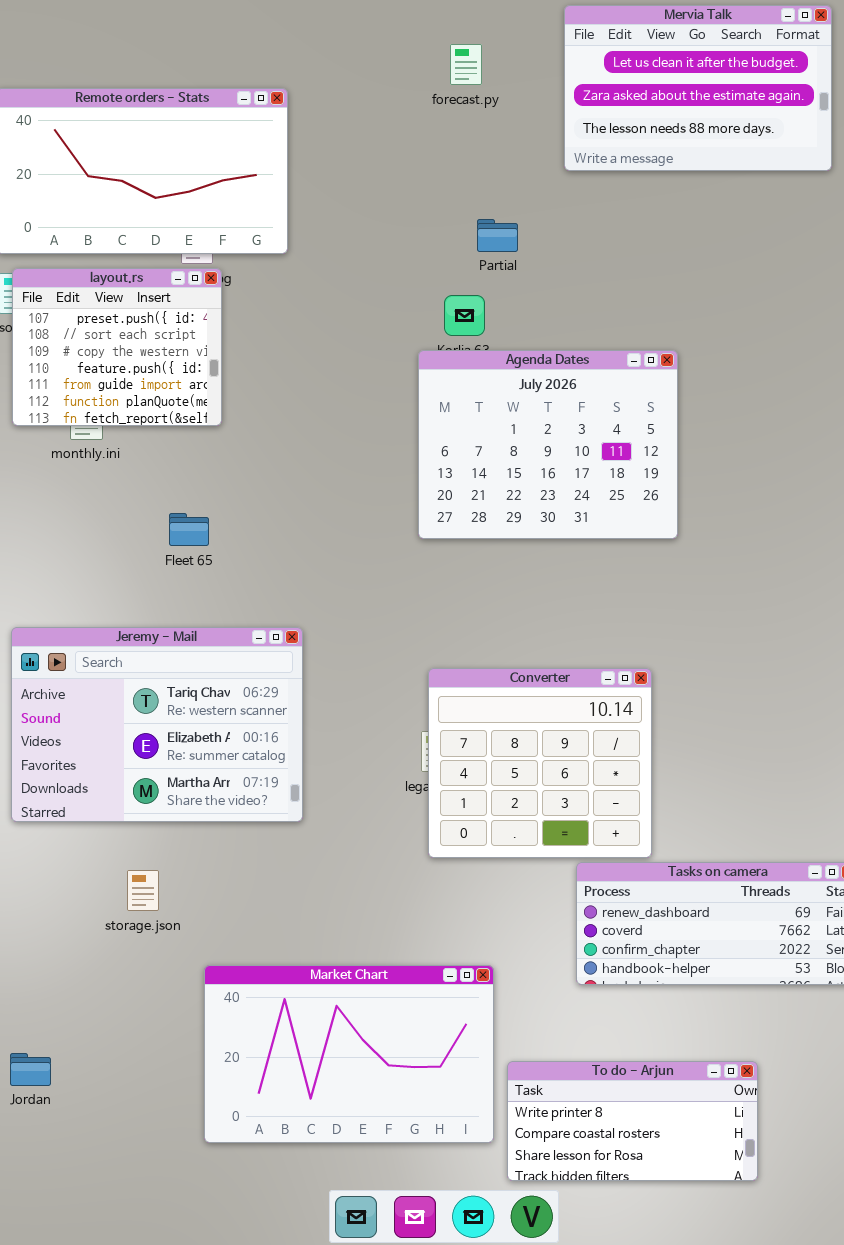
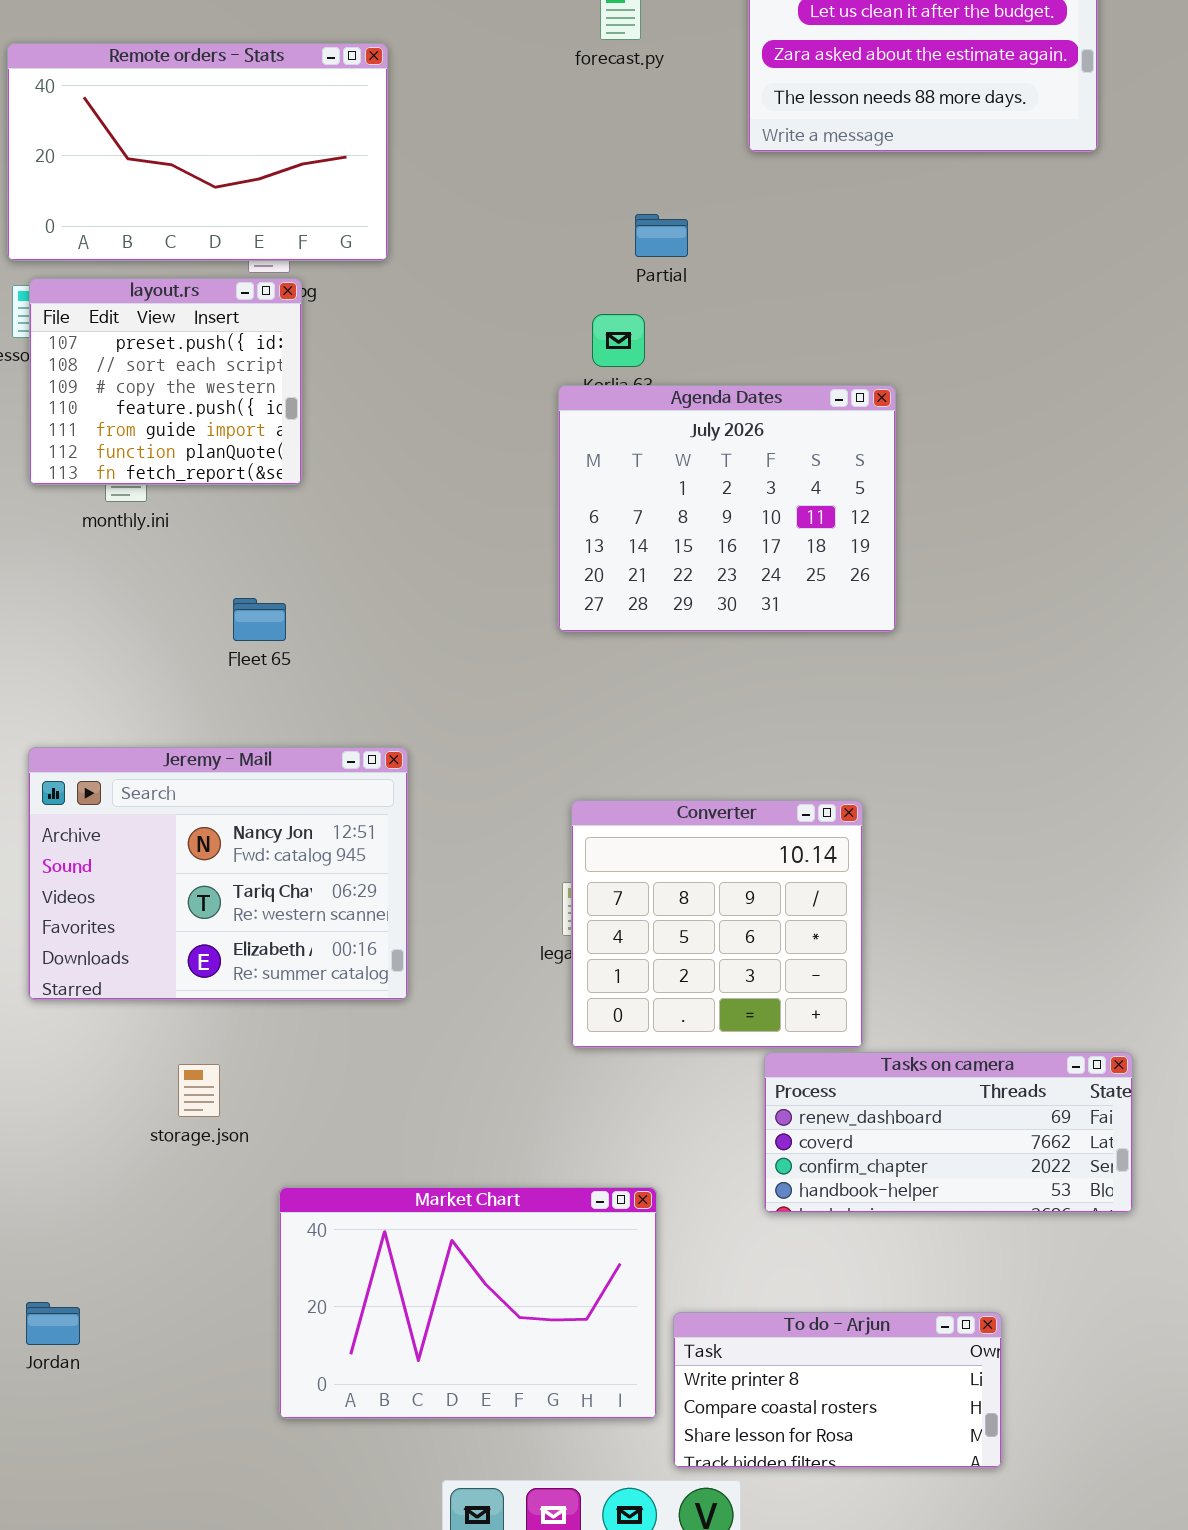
Jeremy - Mail: [11,627,303,822] -> [28,747,408,1000], scrolled up 1 row

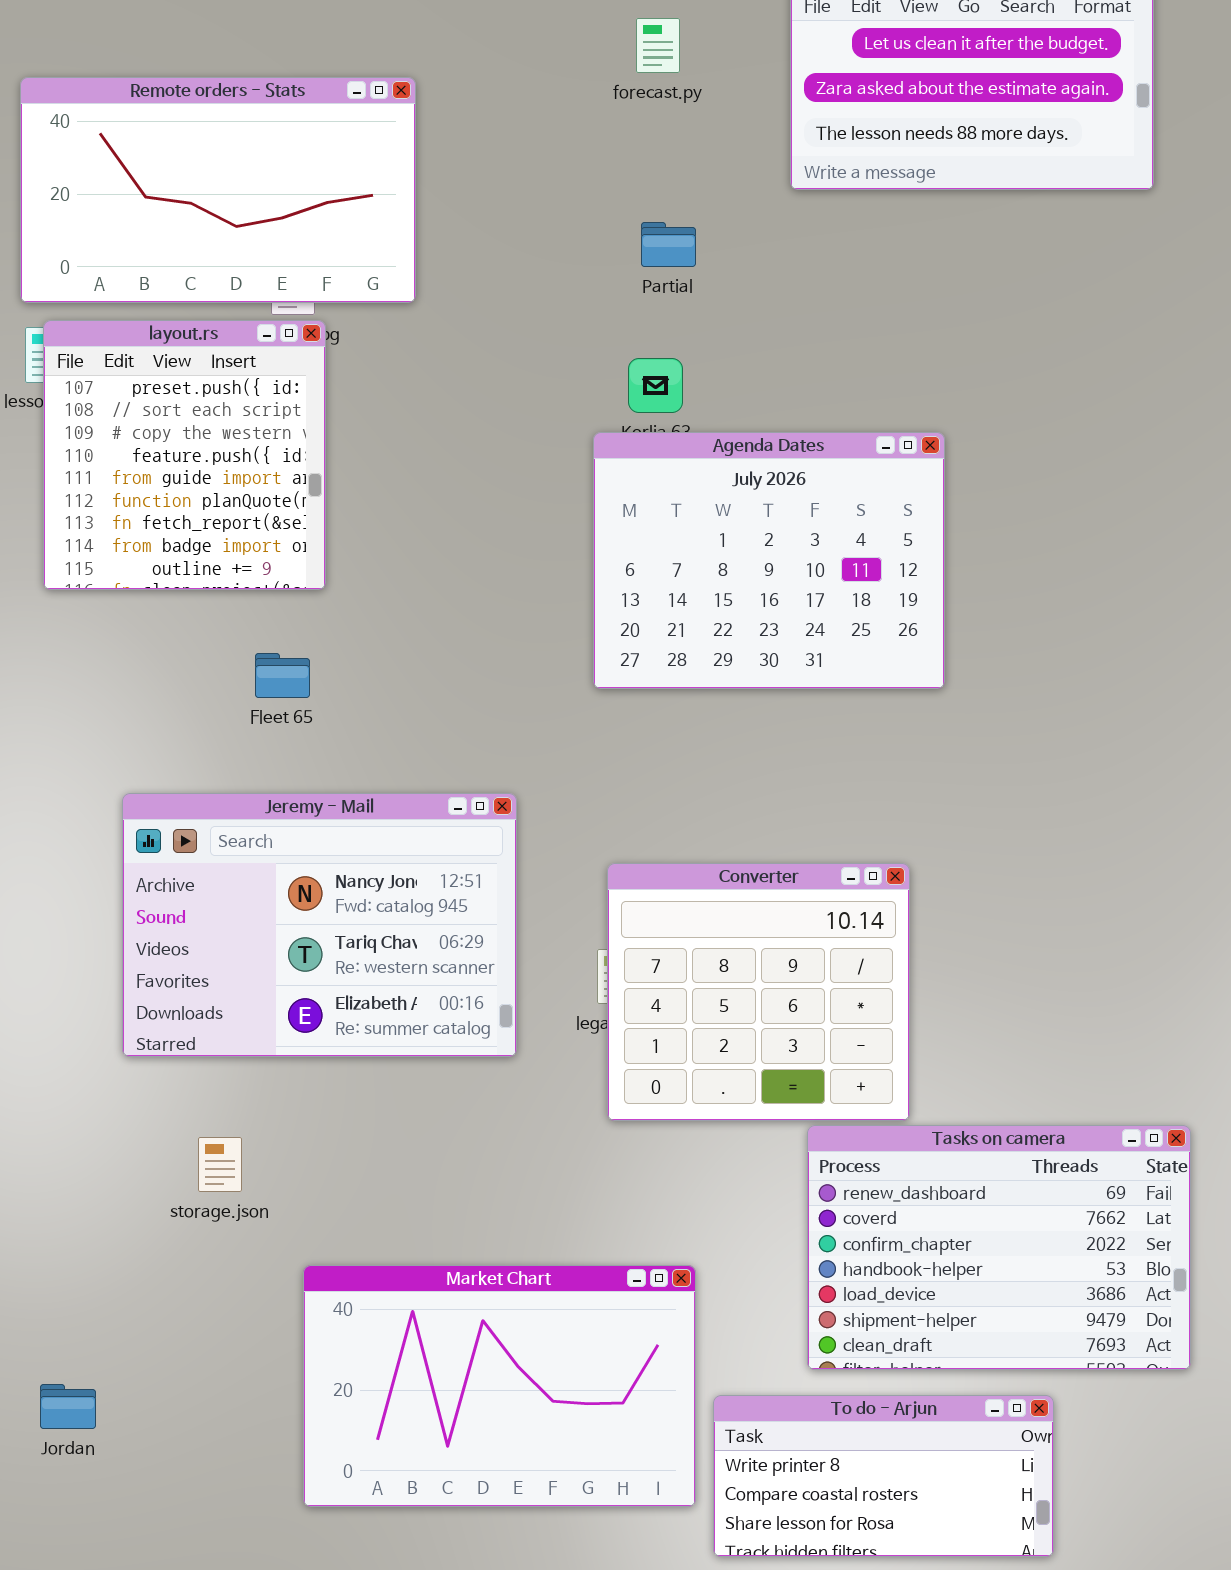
Partial: [635,214,688,257] -> [641,222,696,267], moved
layout.rs: [29,278,302,485] -> [43,320,326,590], resized
Jeremy - Mail: [28,747,408,1000] -> [122,793,517,1057], moved
Tasks on camera: [764,1052,1133,1213] -> [807,1125,1191,1370], resized

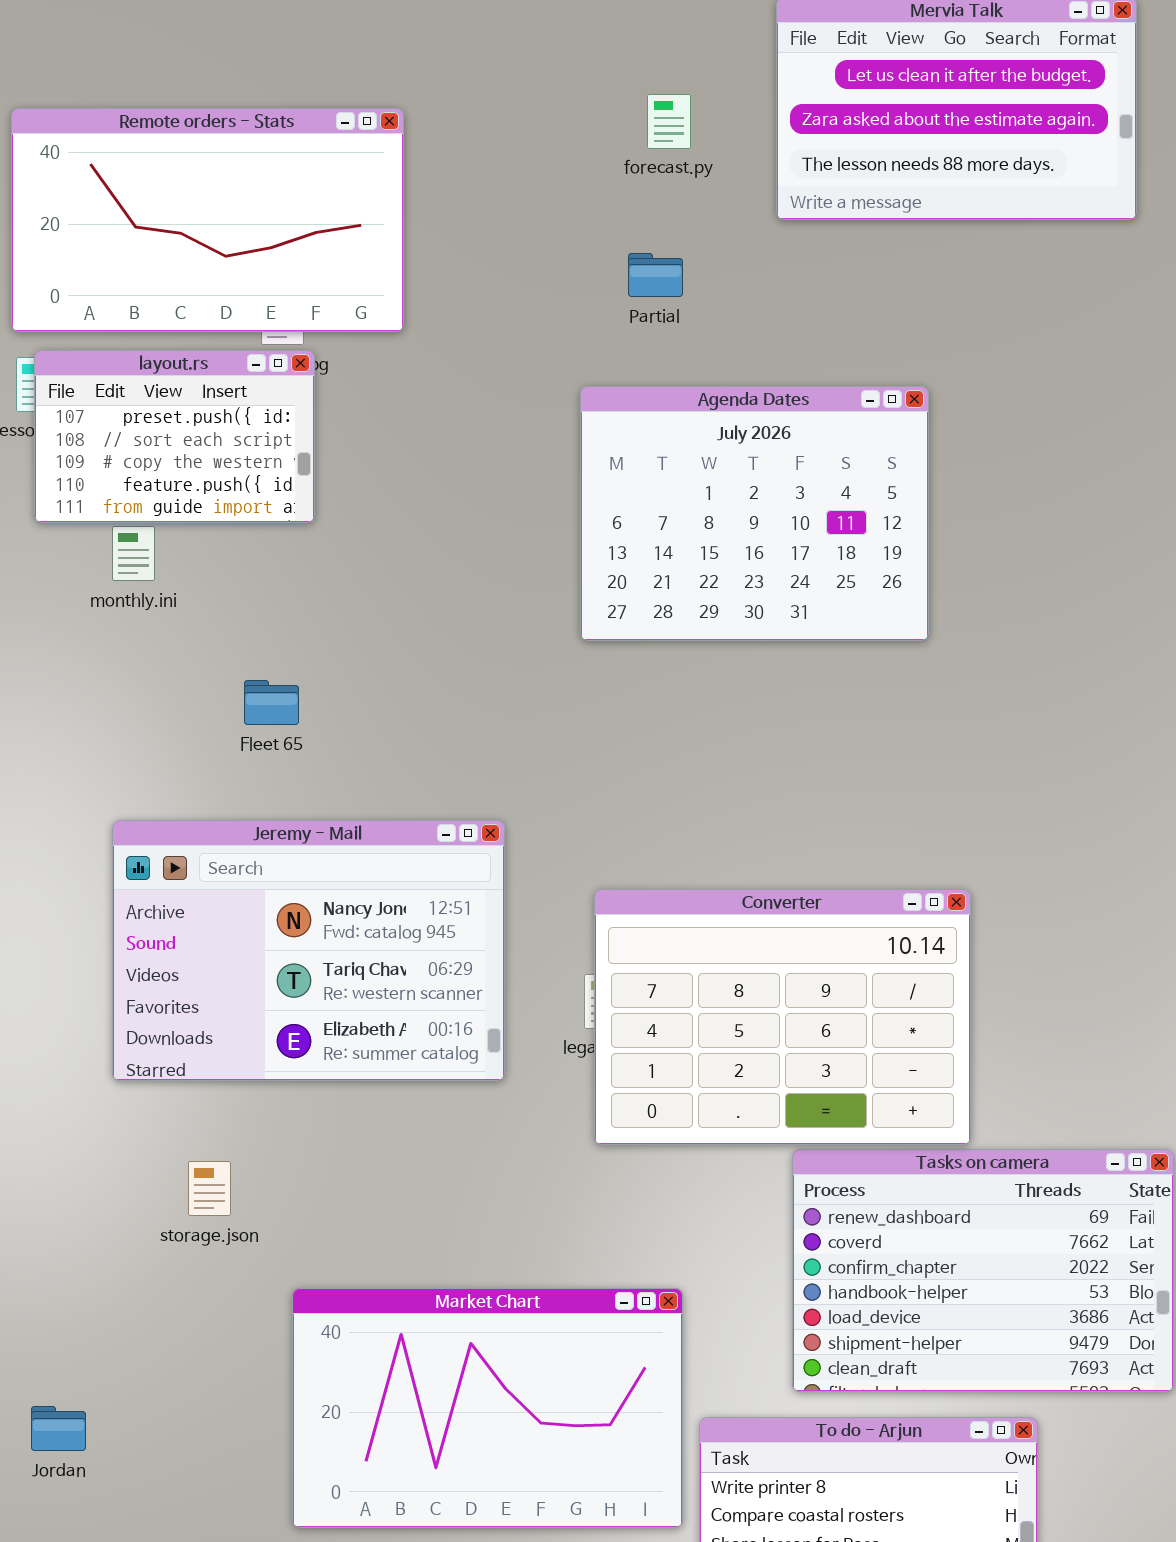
forecast.py: [636,18,680,73] -> [647,94,691,149], moved
layout.rs: [43,320,326,590] -> [34,350,315,523], resized
Agenda Dates: [593,432,945,689] -> [580,386,929,641], moved
Converter: [607,863,910,1121] -> [594,889,971,1145], resized

